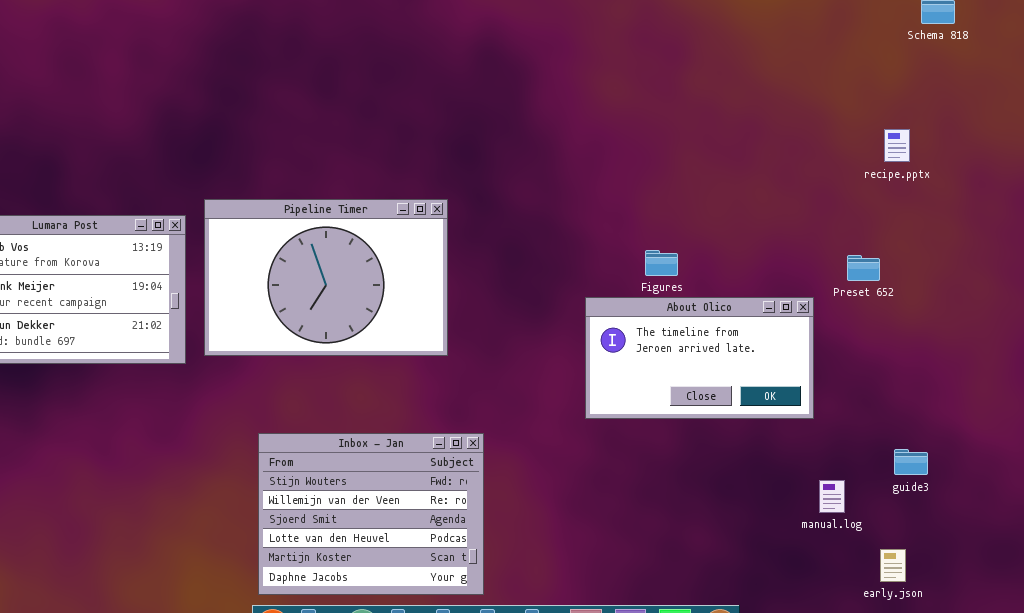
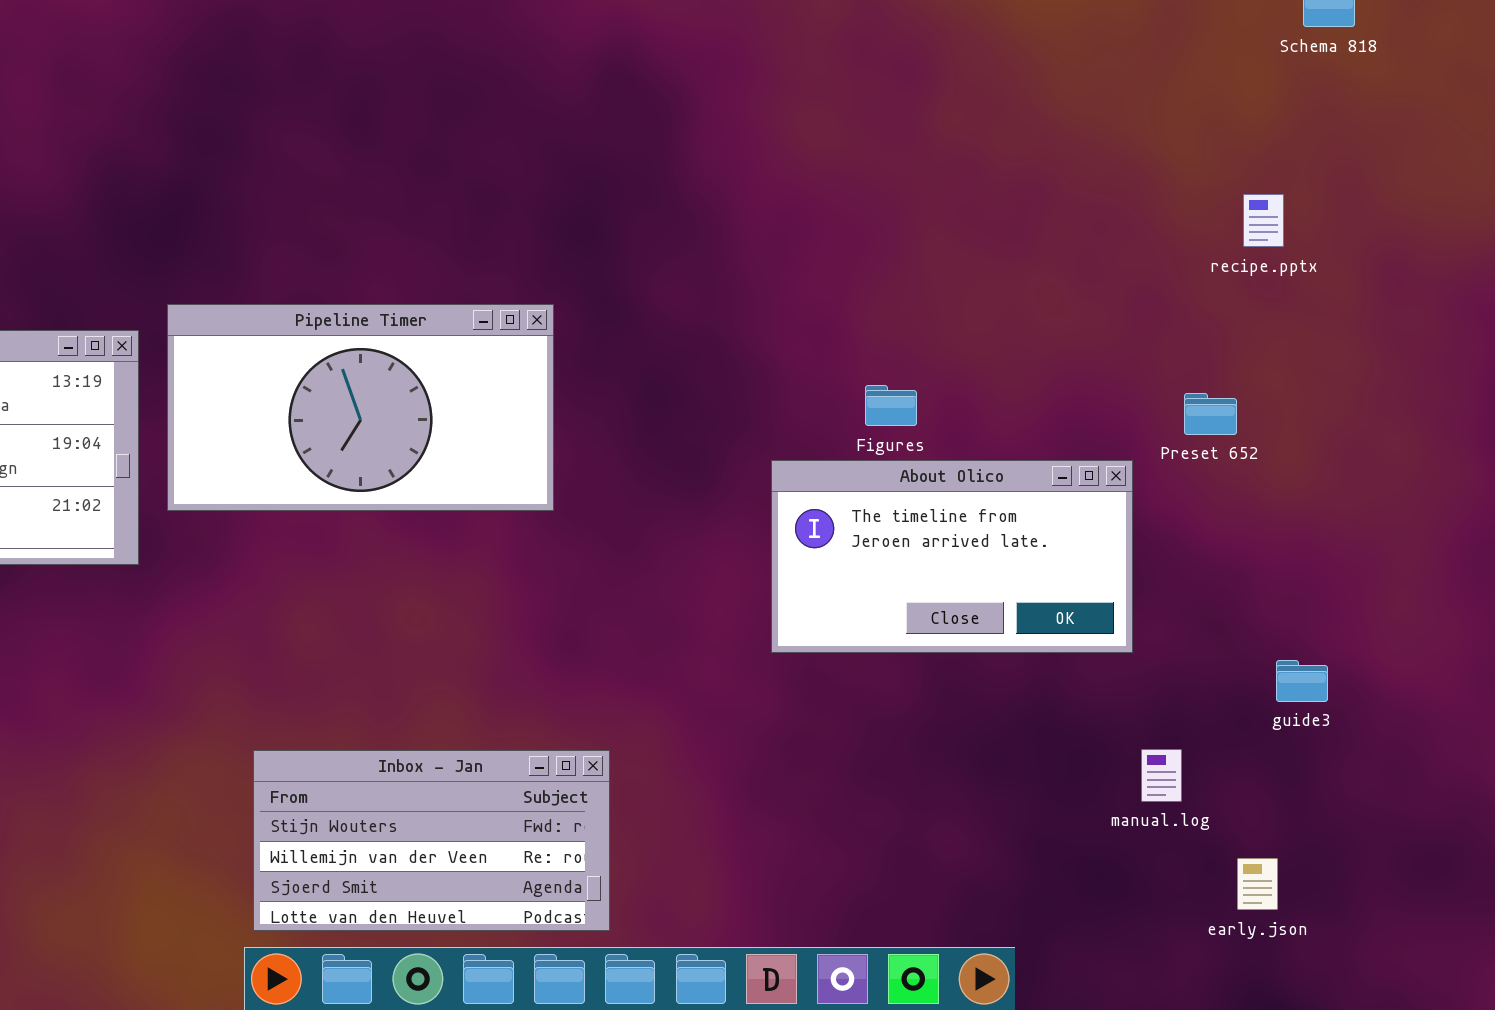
Pipeline Timer: [204,199,448,356] -> [167,304,554,511], resized
Inbox - Jan: [258,433,484,595] -> [253,750,610,931], resized
guide3: [894,449,928,475] -> [1276,660,1328,702], moved

